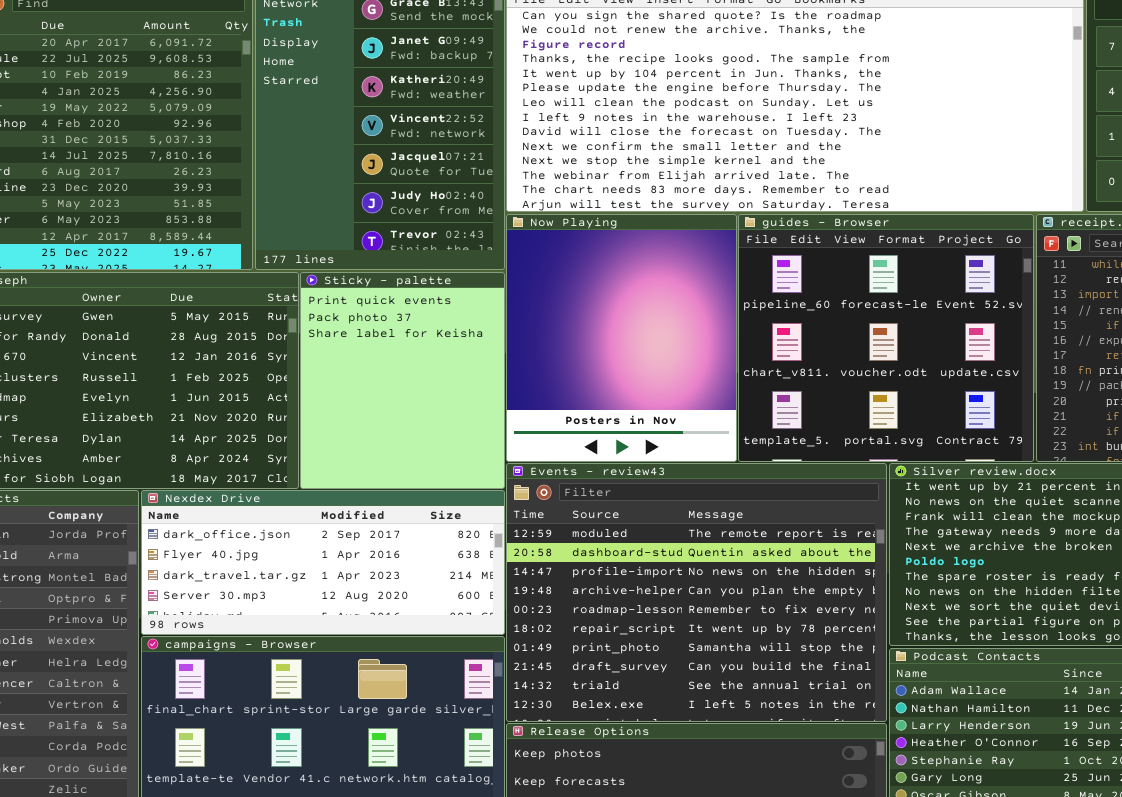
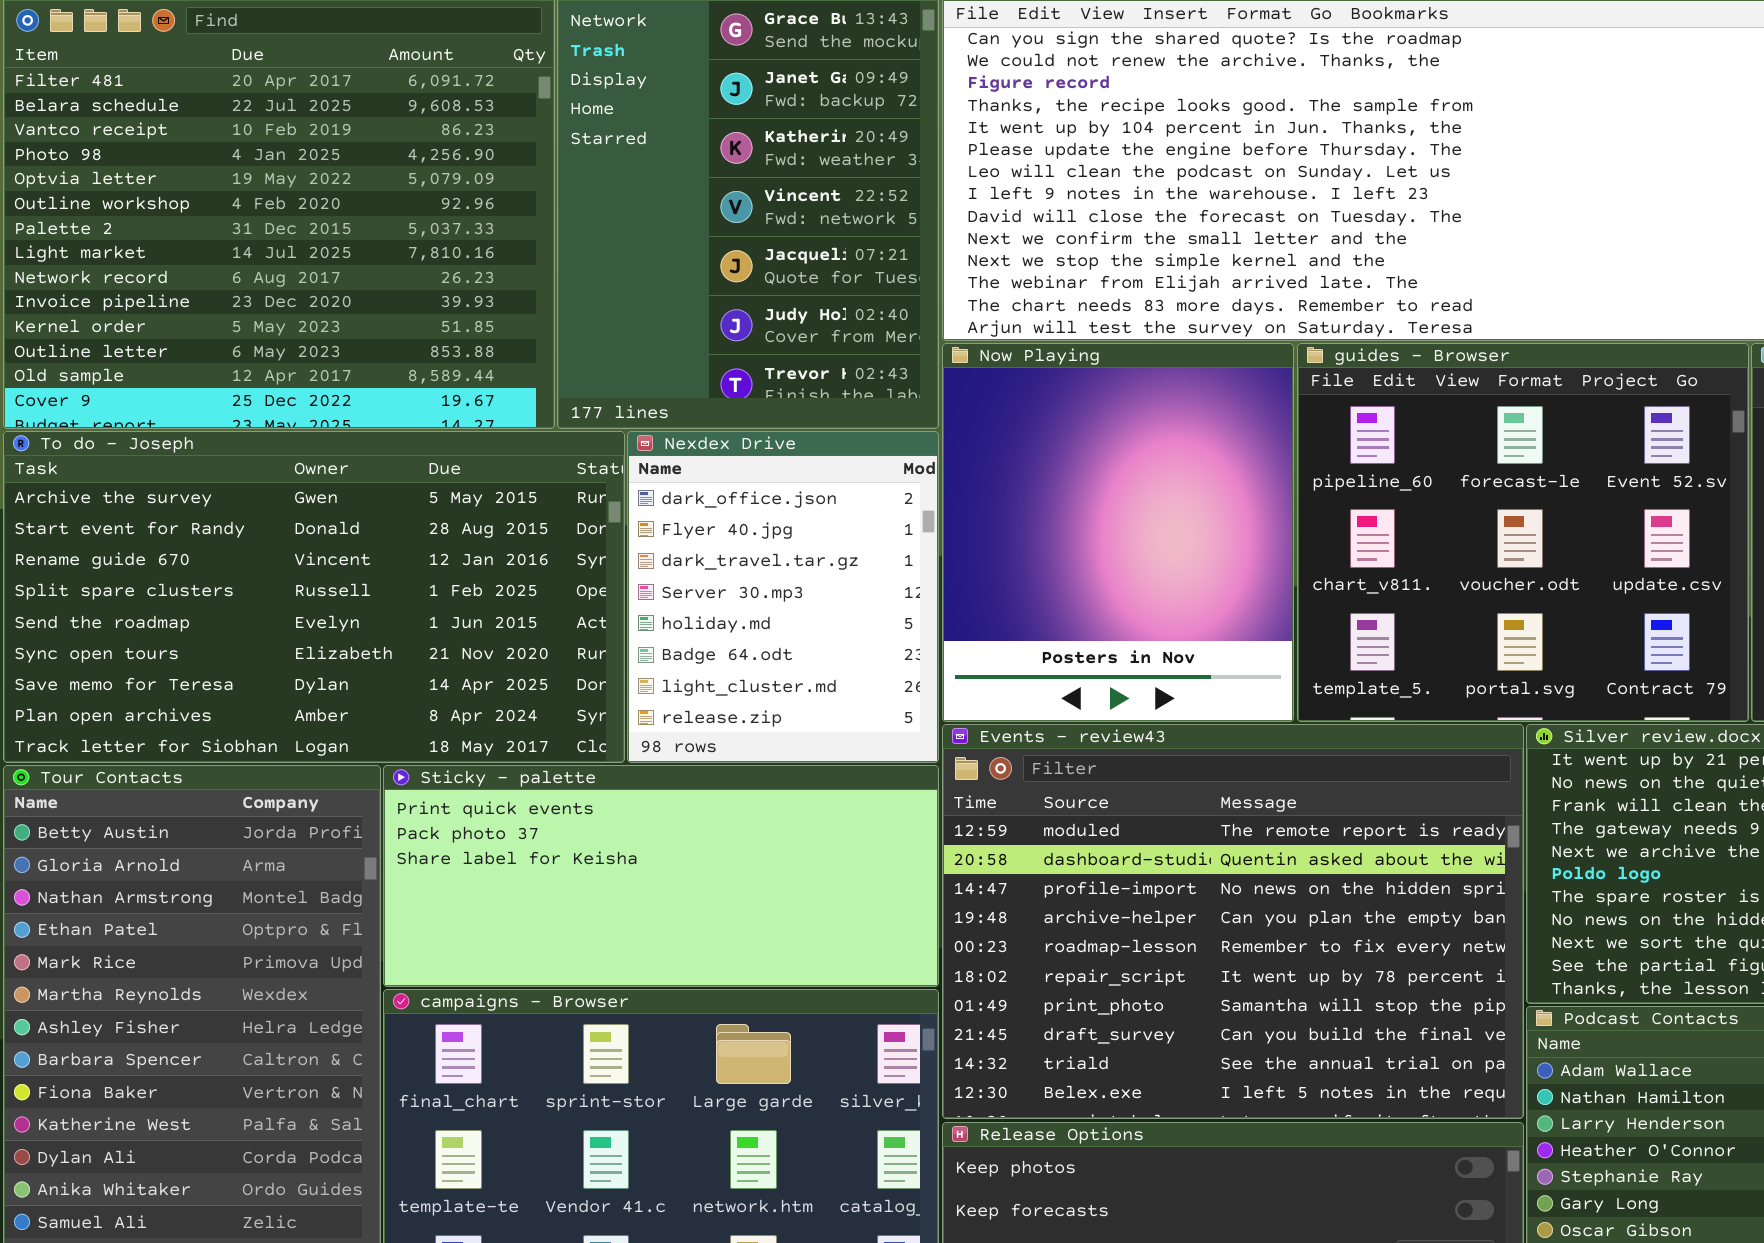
Sticky - palette: [300,272,505,489] -> [383,765,939,987], moved, resized
Nexdex Drive: [141,490,505,635] -> [627,431,939,763], moved, resized

